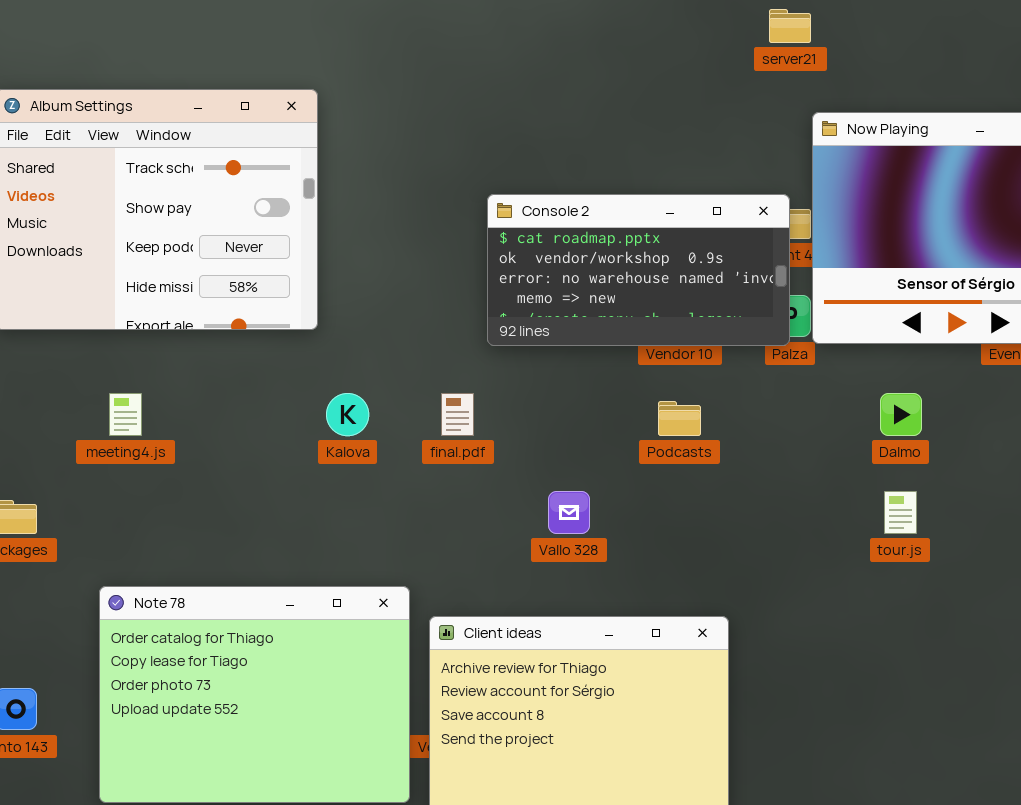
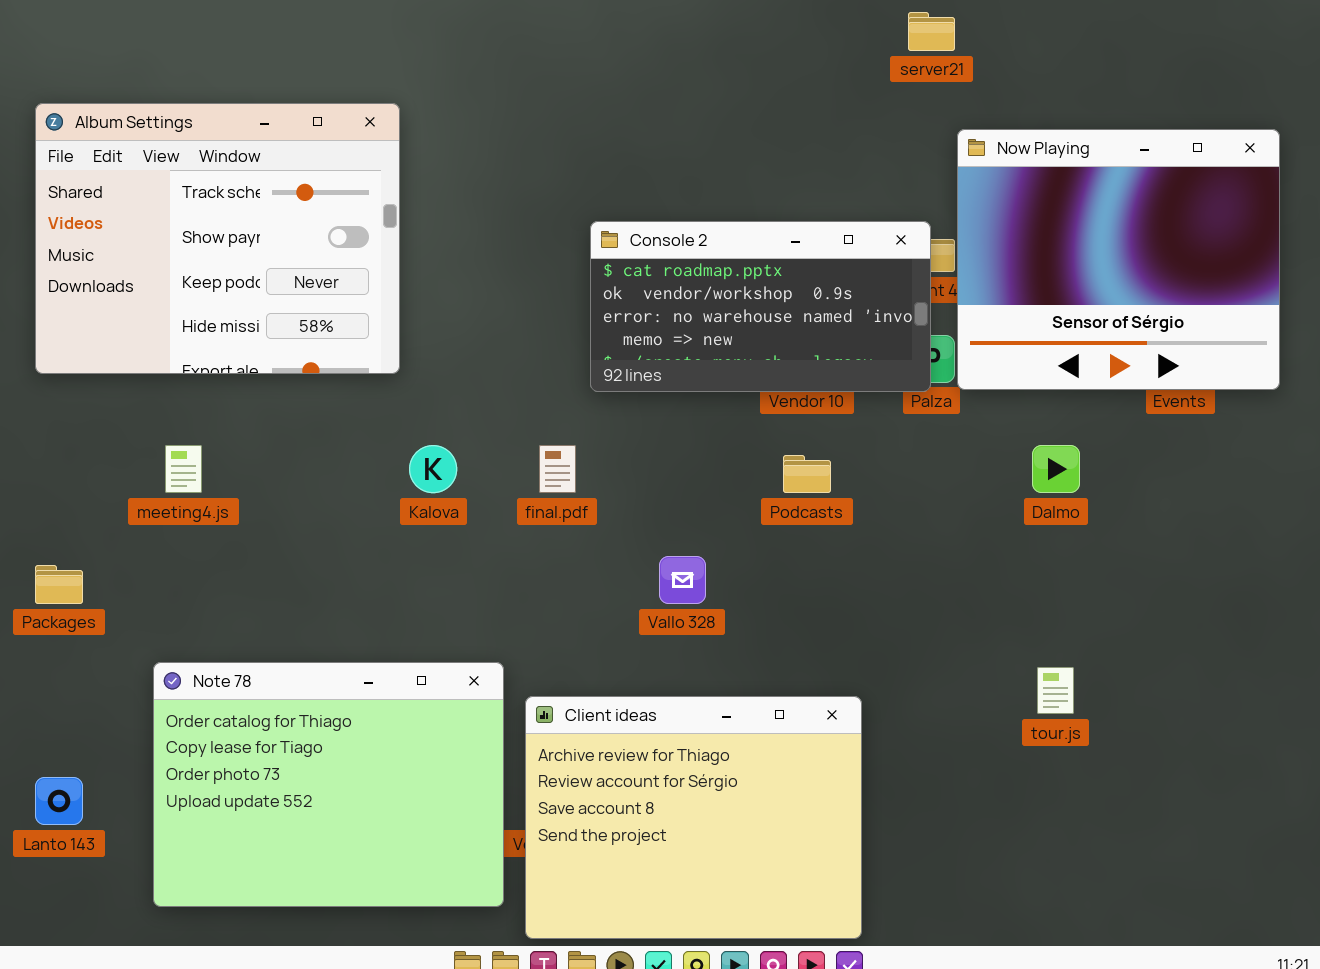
tour.js: [884,491,917,534] -> [1037,667,1074,714], moved

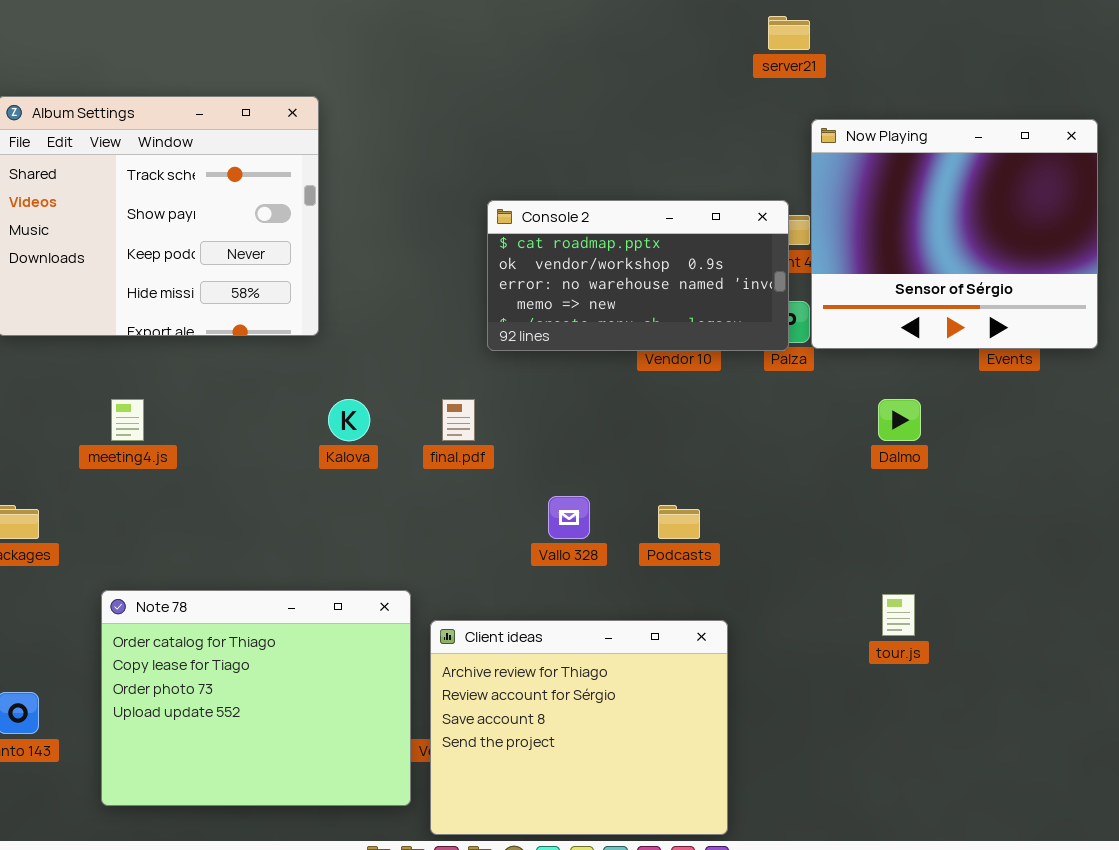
Podcasts: [783,455,831,493] -> [658,505,700,539], moved

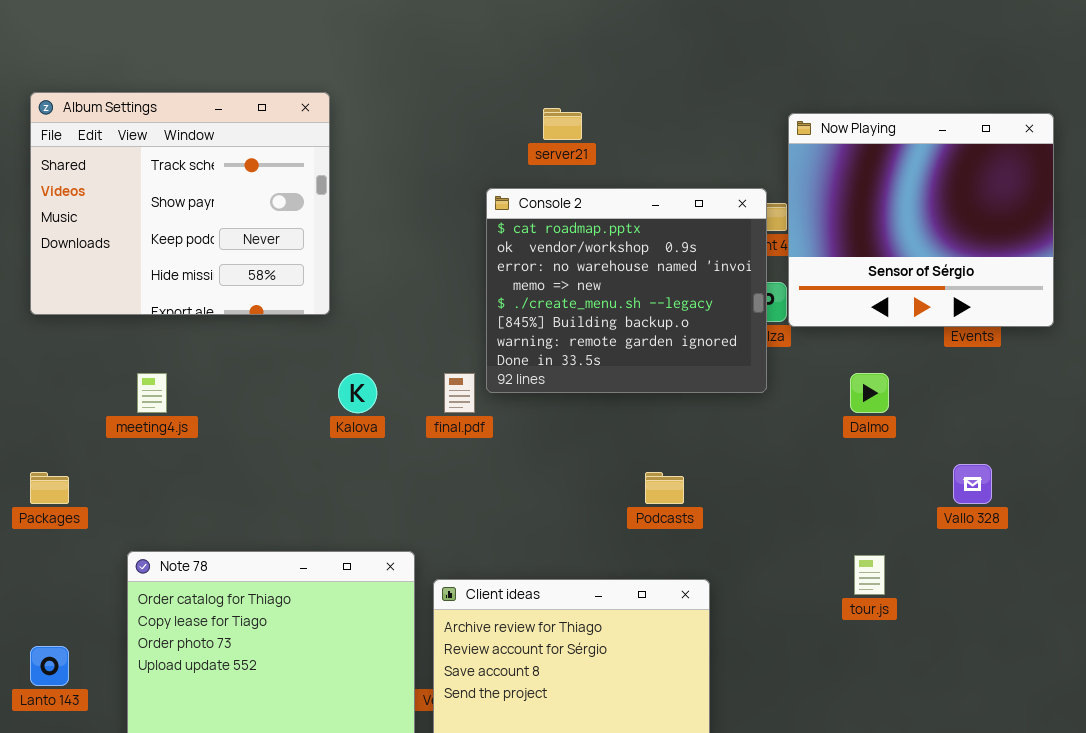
server21: [768,16,810,50] -> [543,108,582,140], moved
Console 2: [487,200,789,351] -> [486,188,767,393], resized
Vallo 328: [548,496,590,539] -> [953,464,992,504], moved

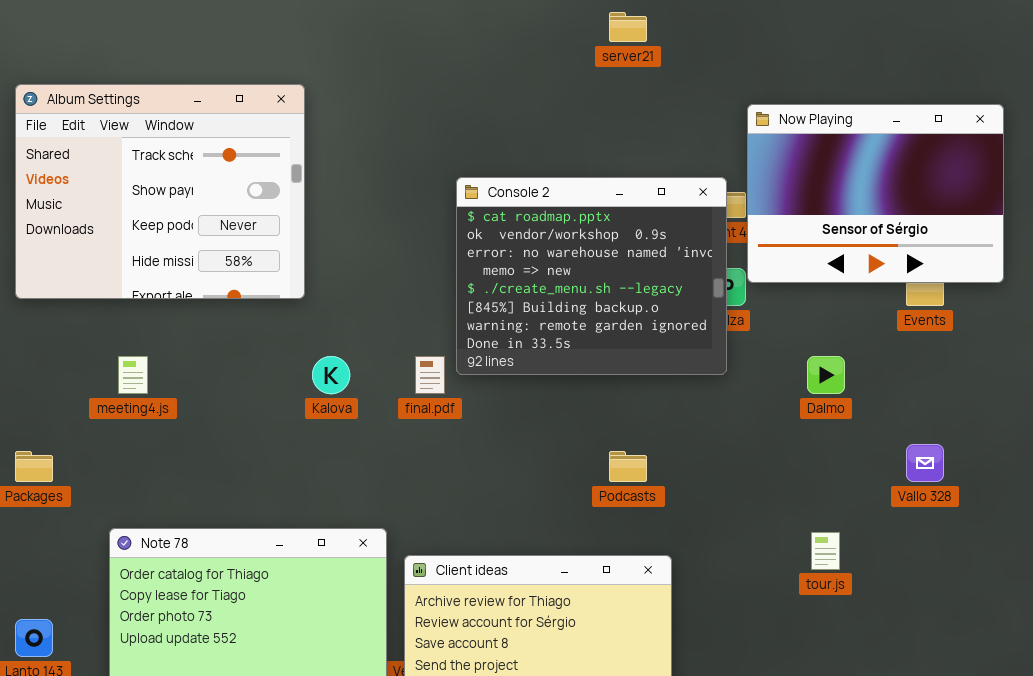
server21: [543,108,582,140] -> [609,12,647,42], moved
Now Playing: [788,113,1054,327] -> [747,104,1004,283], resized

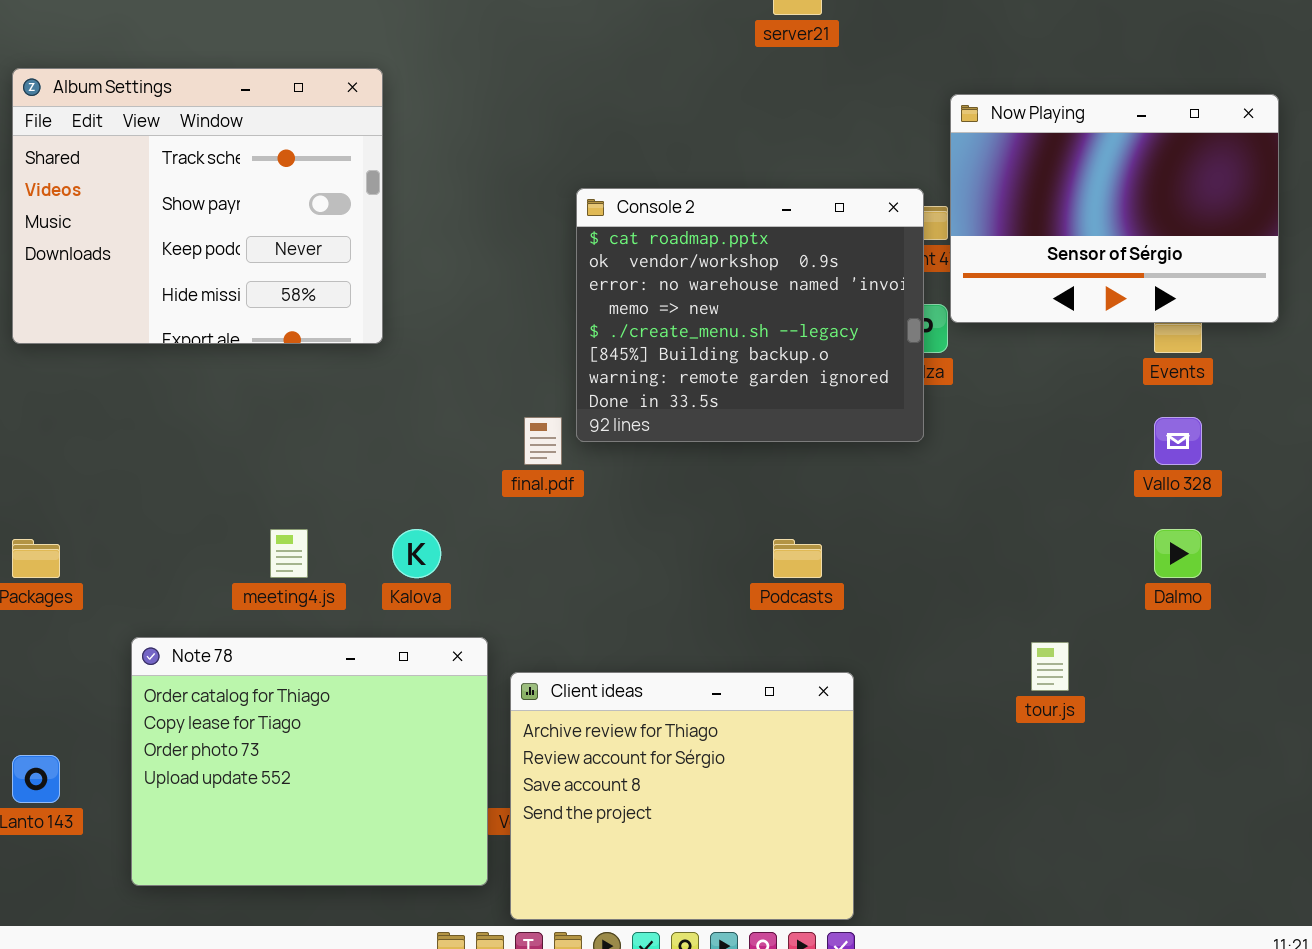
meeting4.js: [118,356,148,394] -> [270,529,308,578], moved
Kalova: [312,356,350,394] -> [392,529,441,578], moved
Dalmo: [807,356,845,394] -> [1154,529,1202,578], moved
Vallo 328: [906,444,944,482] -> [1154,417,1202,465], moved

